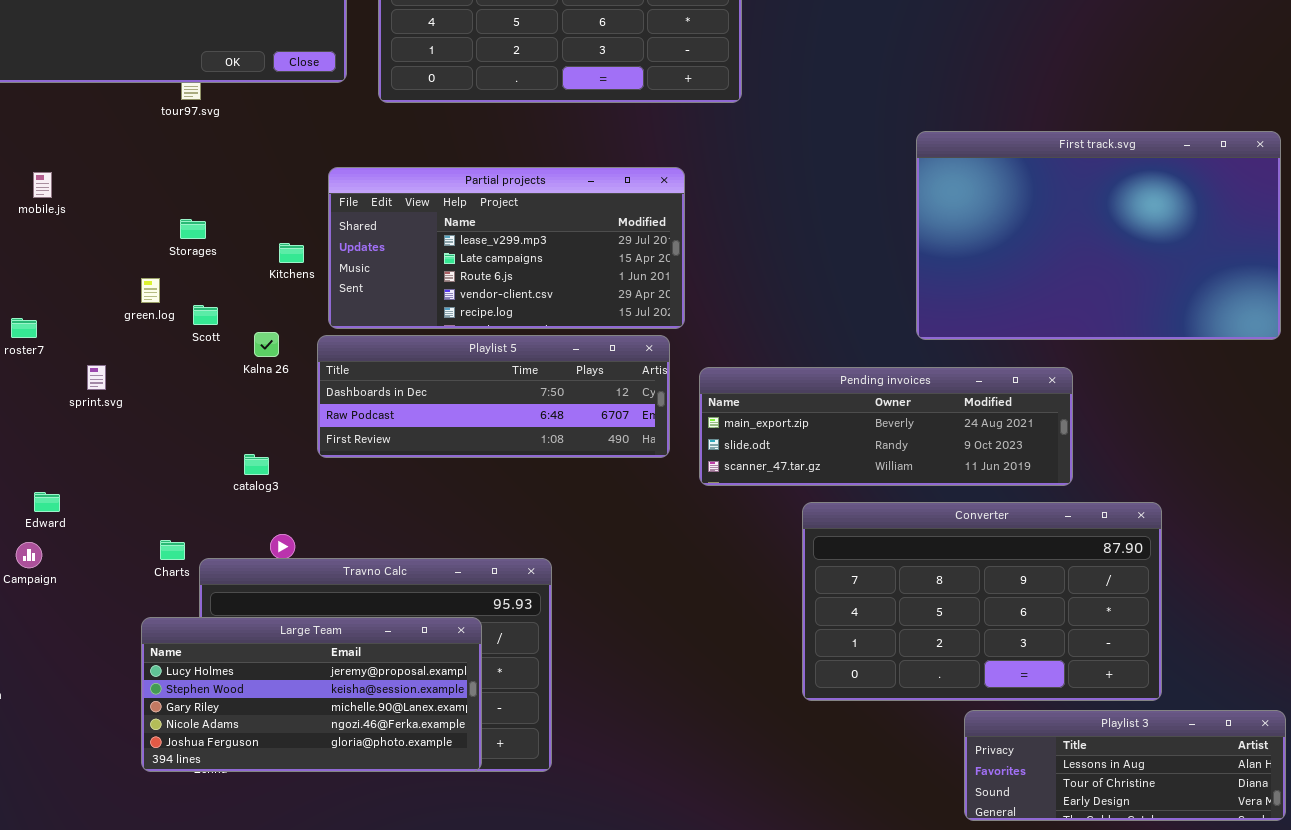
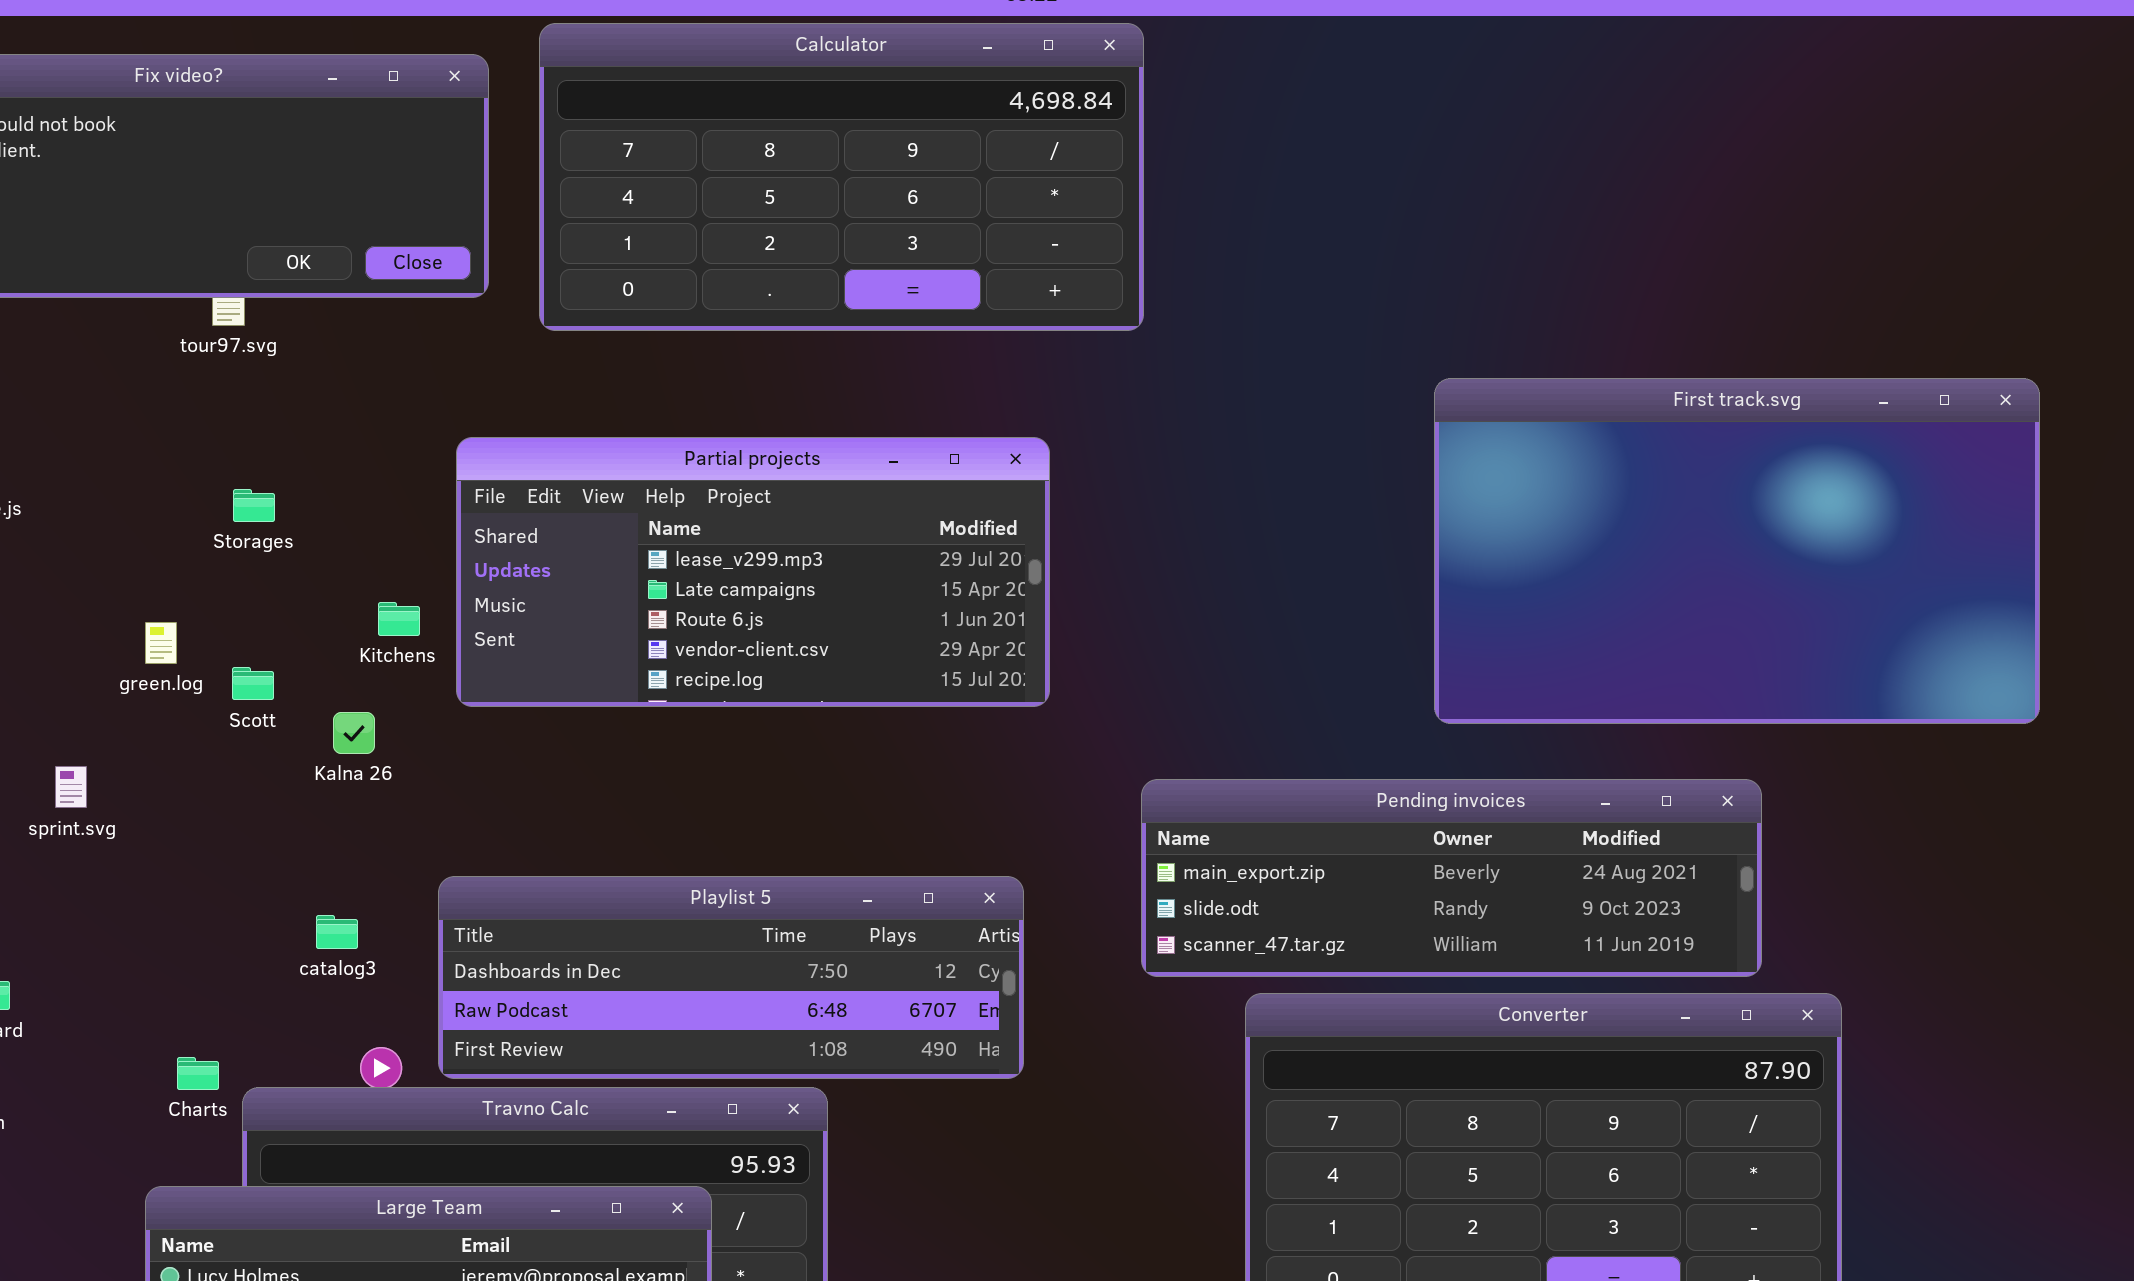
Storages: [180,219,206,239] -> [233,489,275,522], moved
Kitchens: [279,243,304,263] -> [378,602,420,636], moved
Playlist 5: [317,335,670,458] -> [438,876,1024,1079], moved
Pending invoices: [699,367,1073,486] -> [1141,779,1762,977], moved

